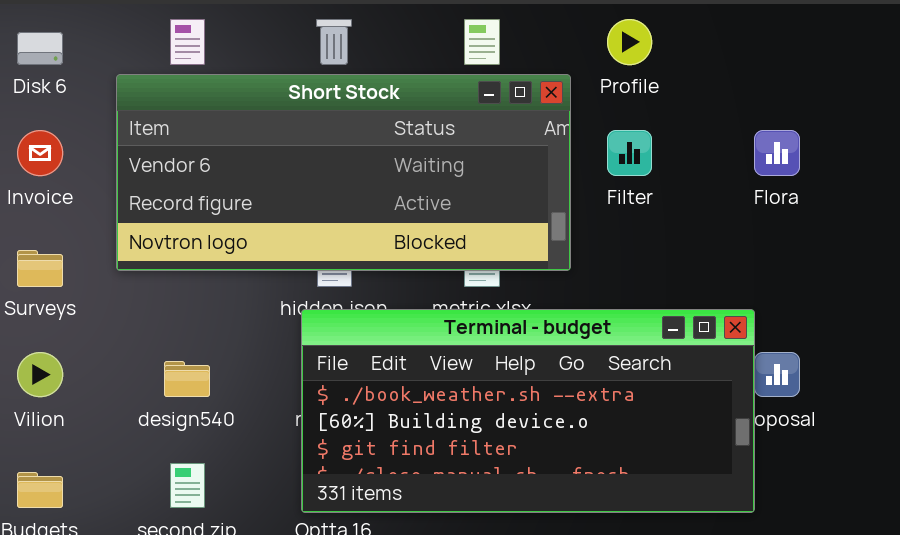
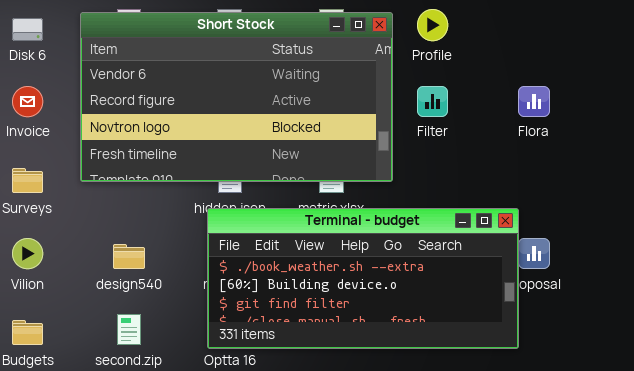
Short Stock: [116,74,571,271] -> [80,12,393,182], resized

